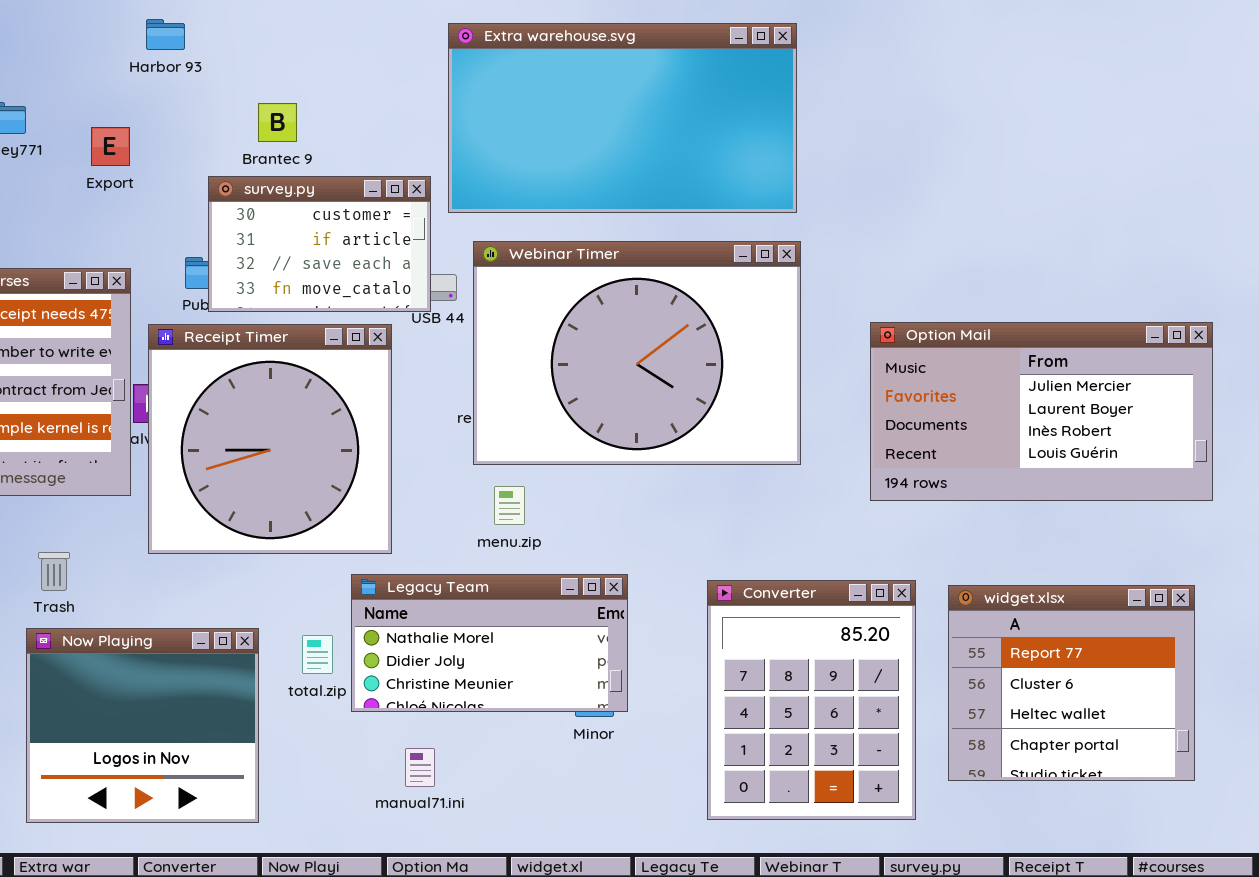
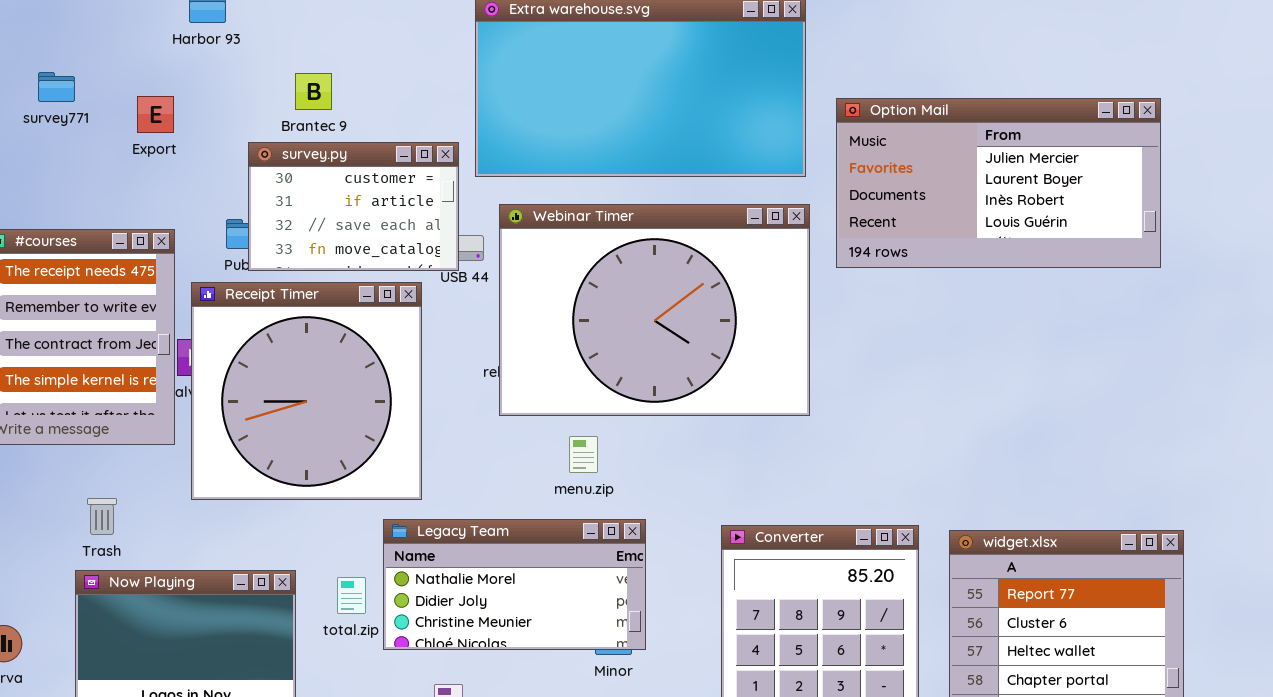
Option Mail: [870,322,1213,501] -> [836,98,1161,268], moved
menu.zip: [494,486,525,525] -> [569,436,598,473], moved

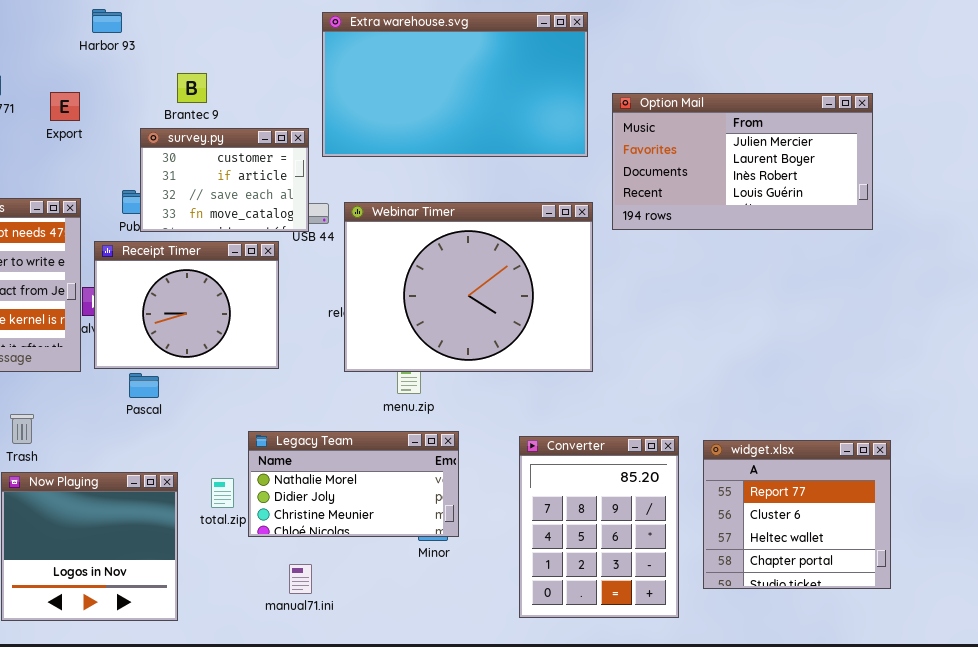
Webinar Timer: [499,204,810,416] -> [344,202,593,372], moved
Receipt Timer: [191,282,422,500] -> [94,241,279,369], resized

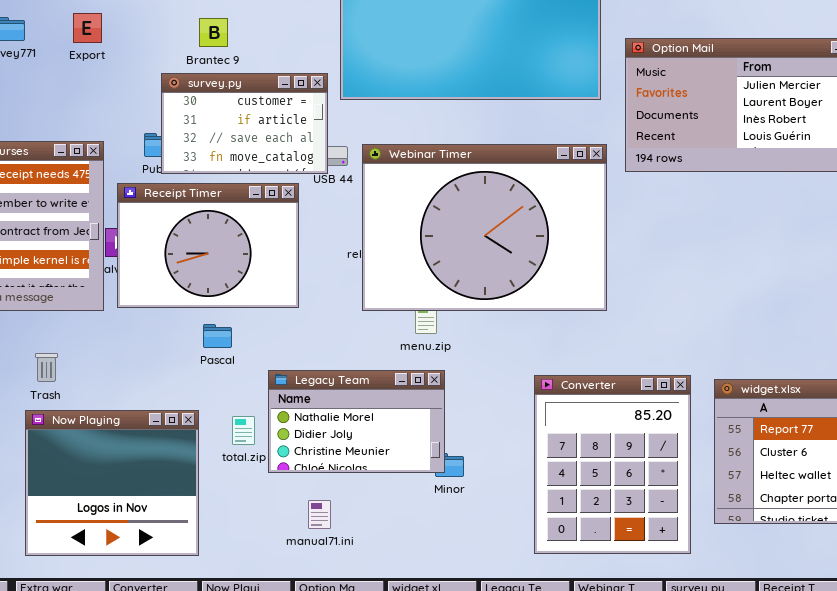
Export: [50,92,80,121] -> [73,13,102,43], moved
Pascal: [129,373,159,398] -> [203,324,232,348], moved
Legacy Team: [248,431,459,537] -> [268,370,445,473], resized

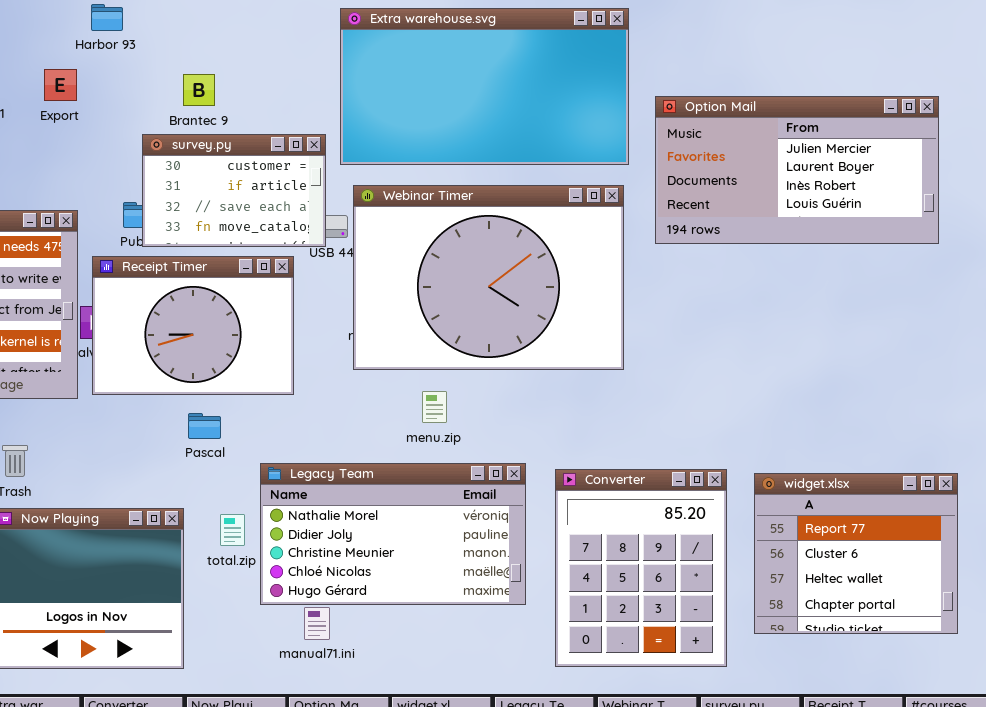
Webinar Timer: [362,144,607,311] -> [353,185,624,370], moved
Legacy Team: [268,370,445,473] -> [260,463,526,605], resized

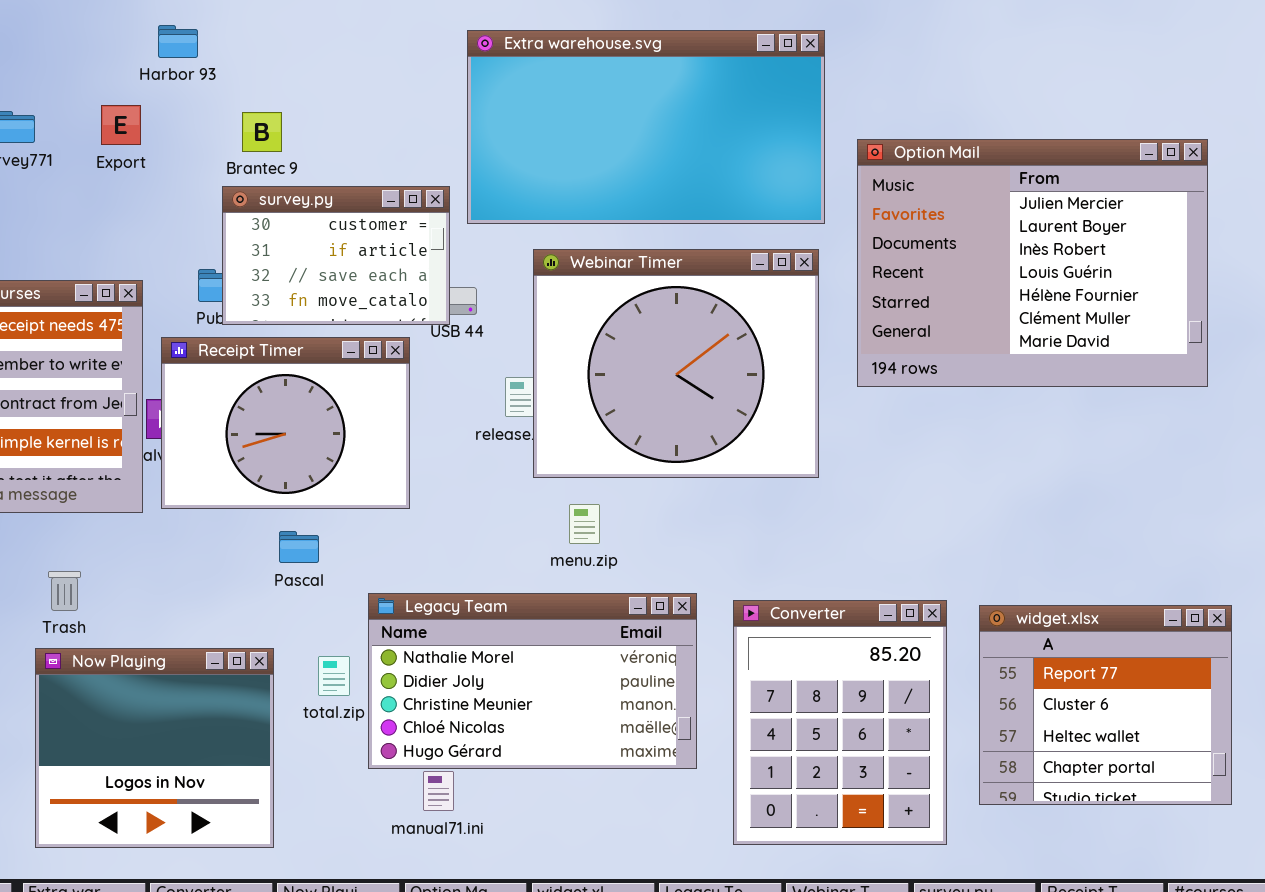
Brantec 9: [183,74,215,106] -> [242,112,282,152], moved
Option Mail: [655,96,939,244] -> [857,139,1208,387], resized
Webinar Timer: [353,185,624,370] -> [533,249,819,478], resized

